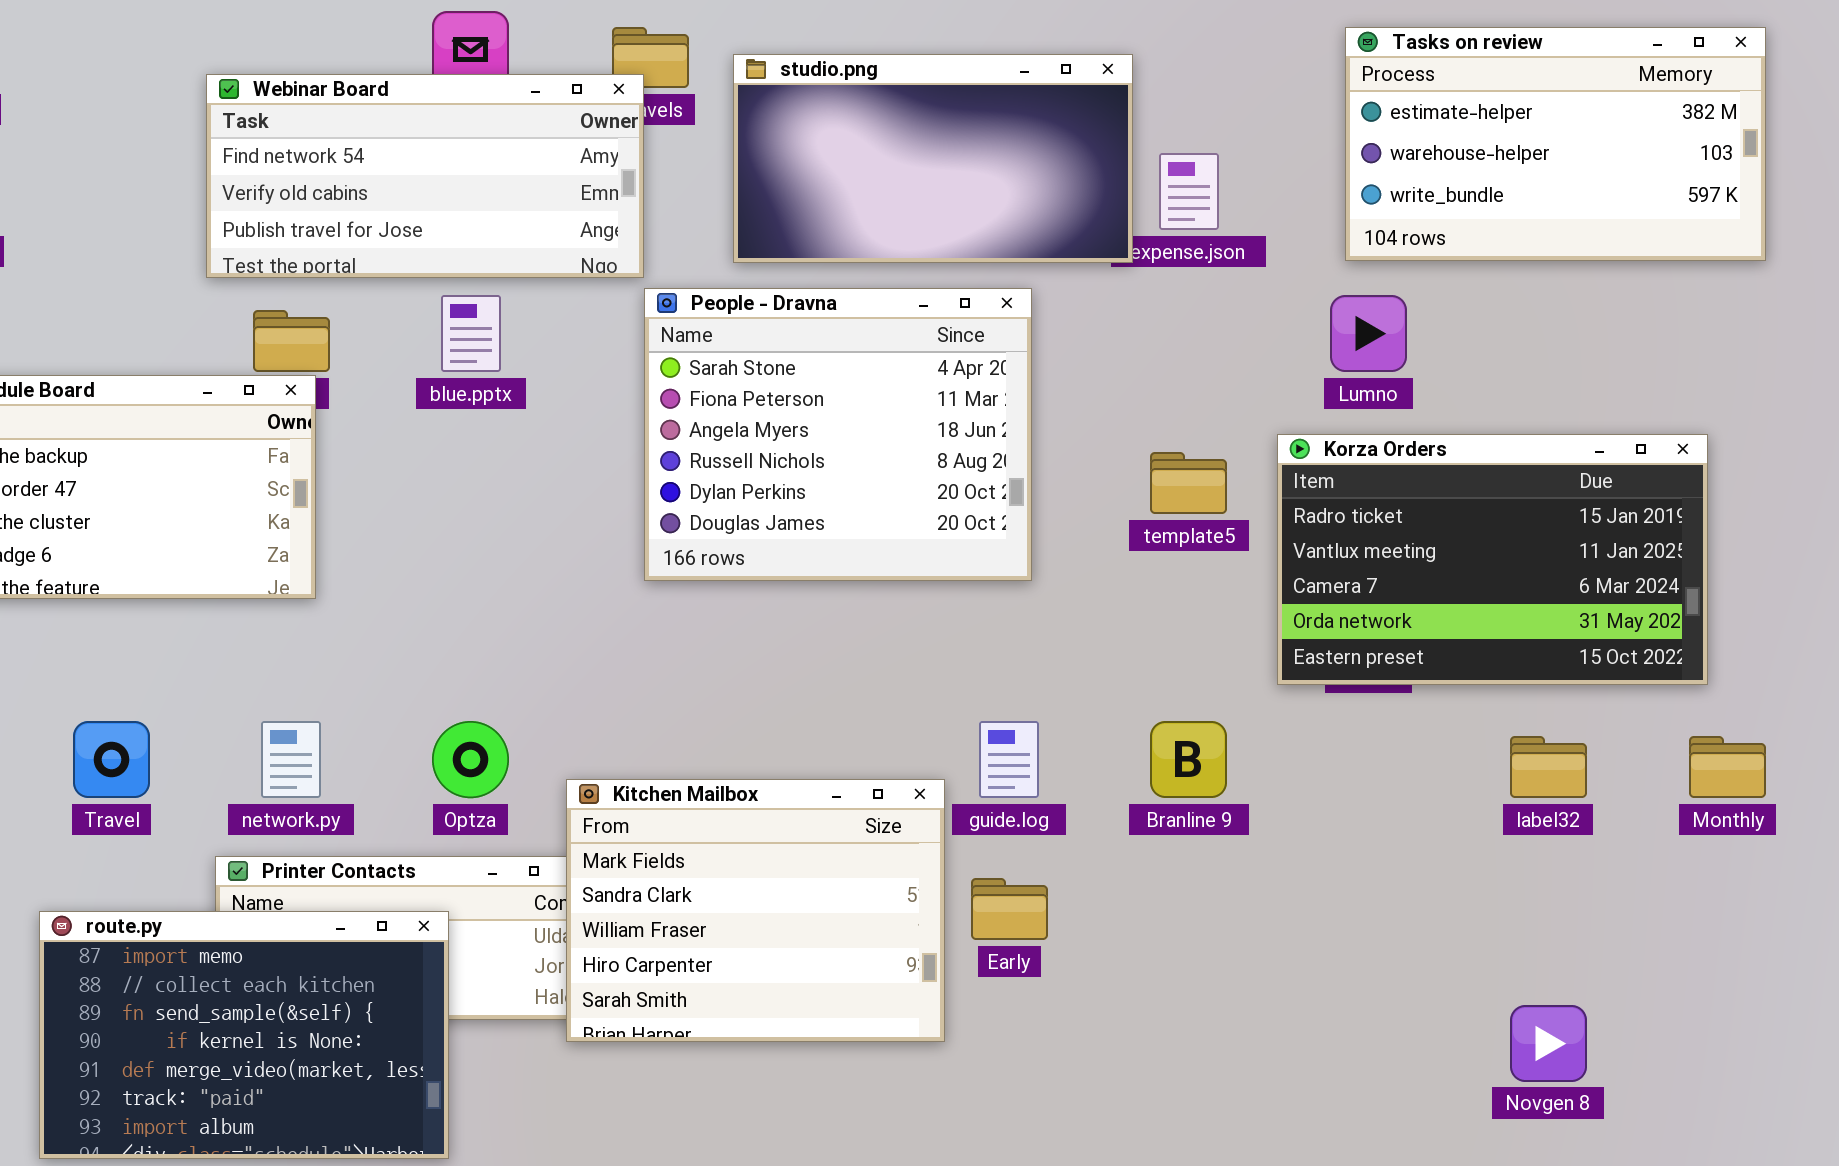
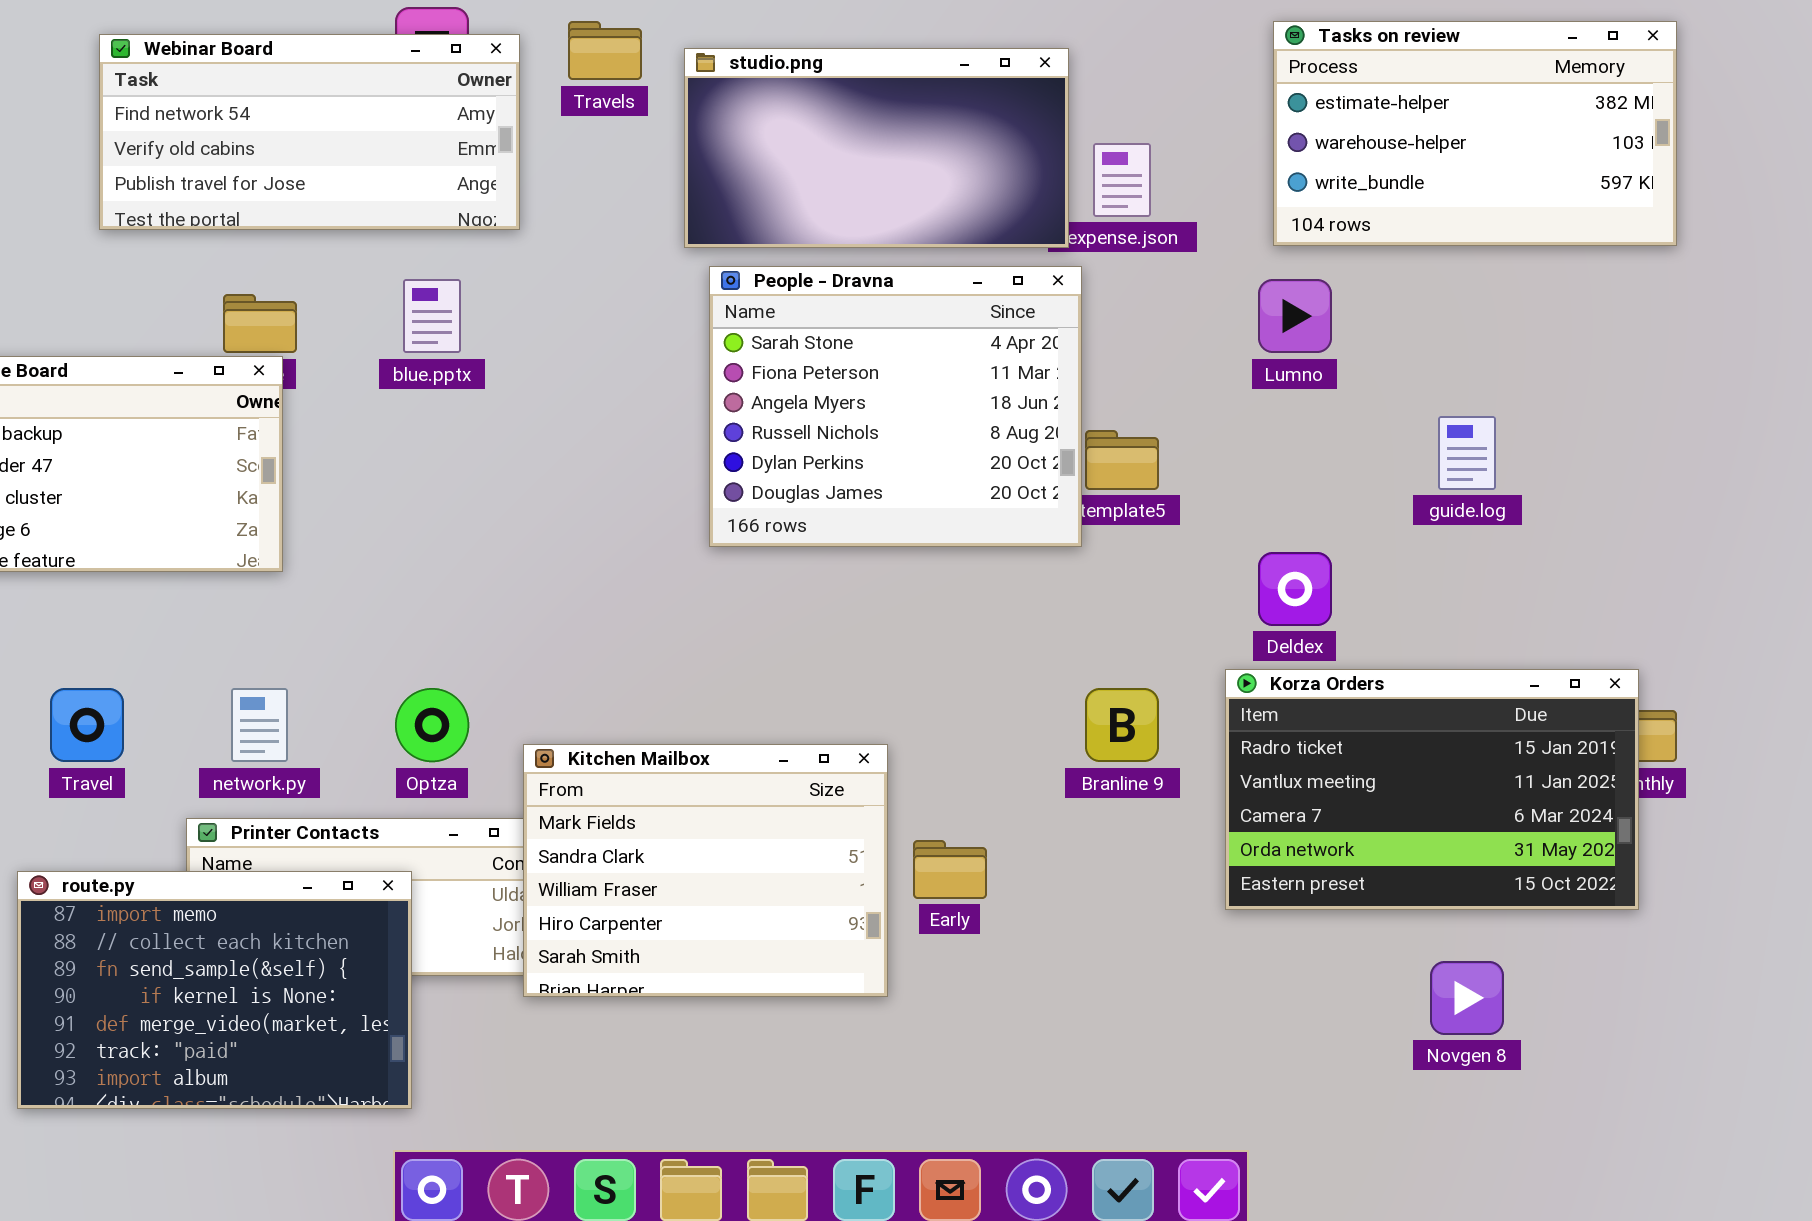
Webinar Board: [206,74,644,278] -> [99,34,520,230], moved
People - Dravna: [644,288,1032,581] -> [709,266,1082,547], moved
Korza Orders: [1277,434,1708,685] -> [1225,669,1639,910], moved
guide.log: [979,721,1039,798] -> [1438,416,1496,490], moved

